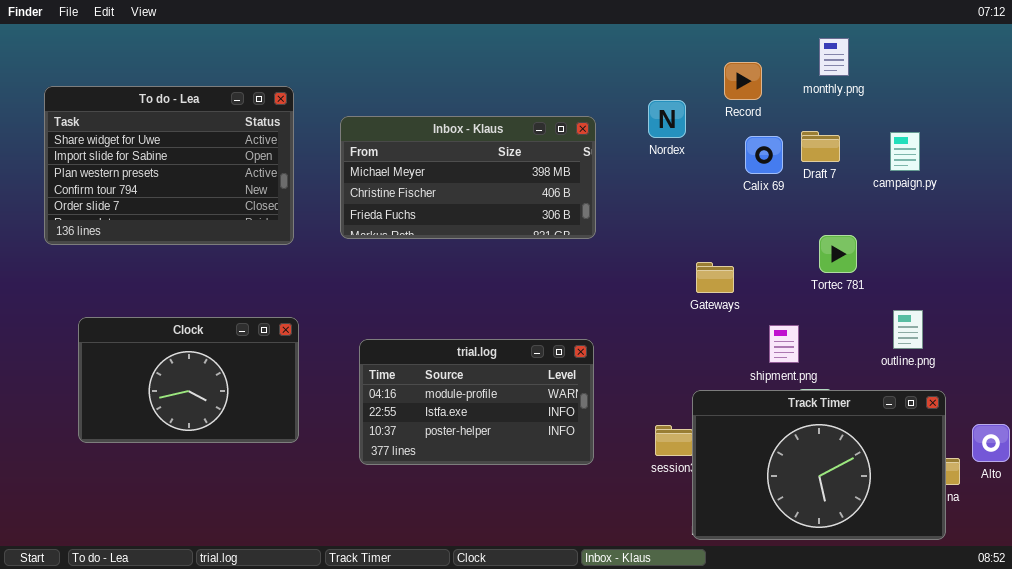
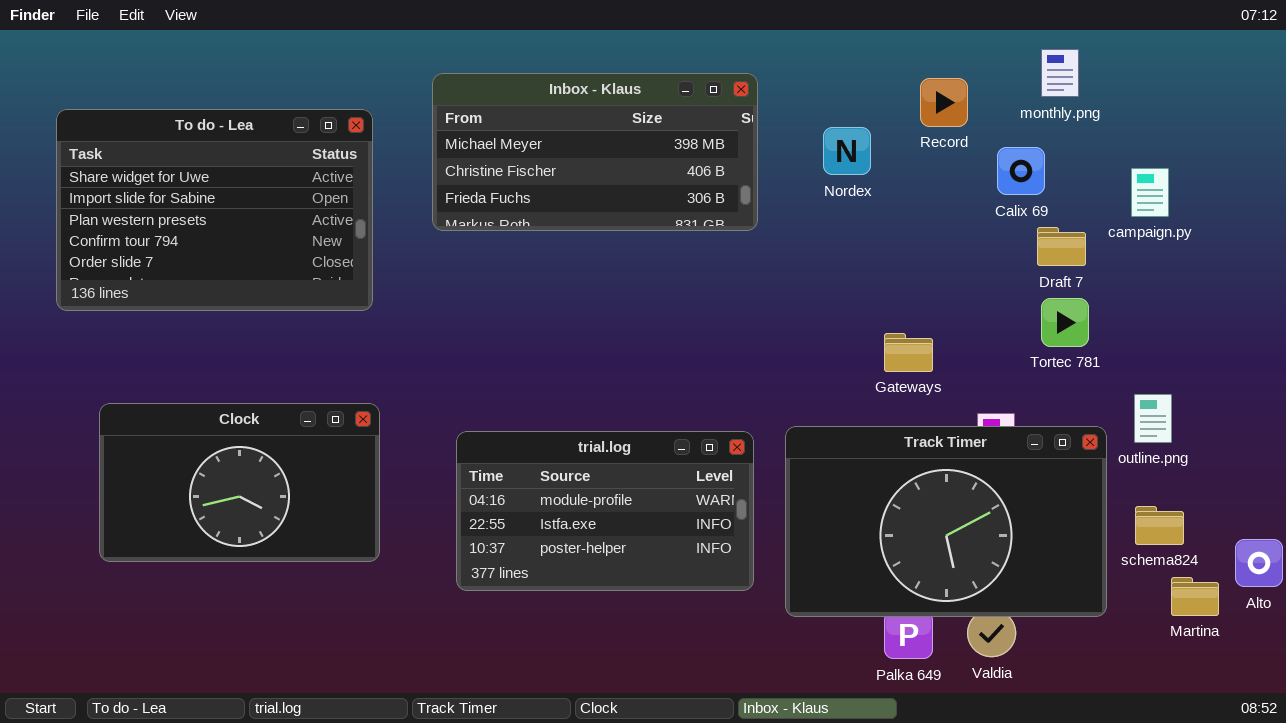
Inbox - Klaus: [340,116,596,239] -> [432,73,758,231], moved
Draft 7: [801,131,840,162] -> [1037,227,1086,266], moved
Calix 69: [745,136,783,174] -> [997,147,1045,195], moved
Track Timer: [692,390,946,540] -> [785,426,1107,617], moved

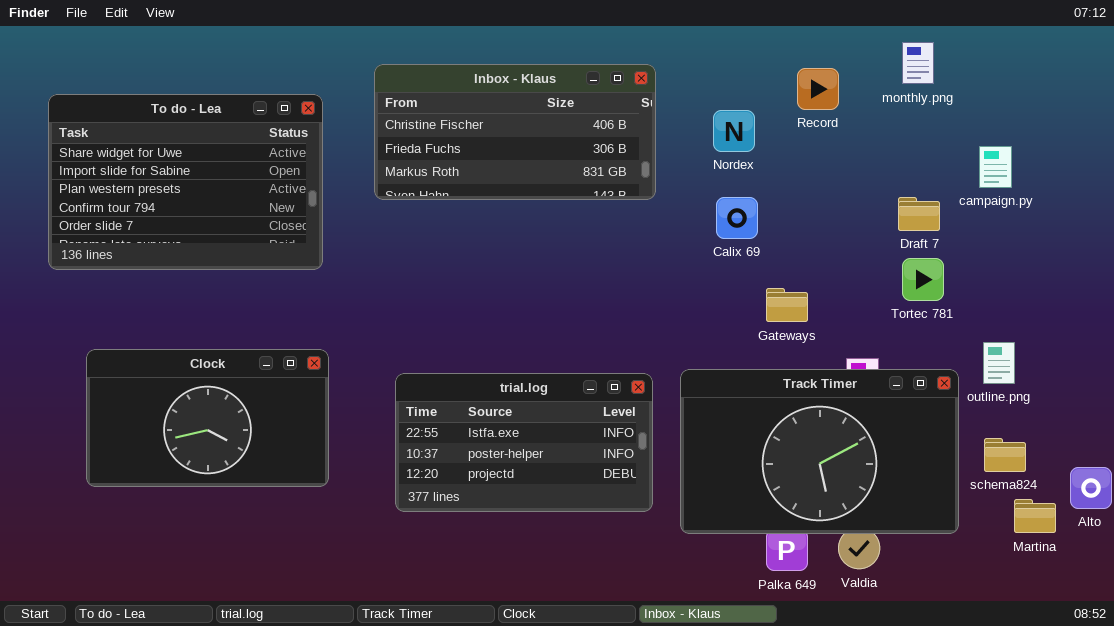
Inbox - Klaus: [432,73,758,231] -> [374,64,656,200], scrolled down 1 row
Calix 69: [997,147,1045,195] -> [716,197,758,239], moved
trial.log: [456,431,754,591] -> [395,373,653,512], scrolled down 1 row

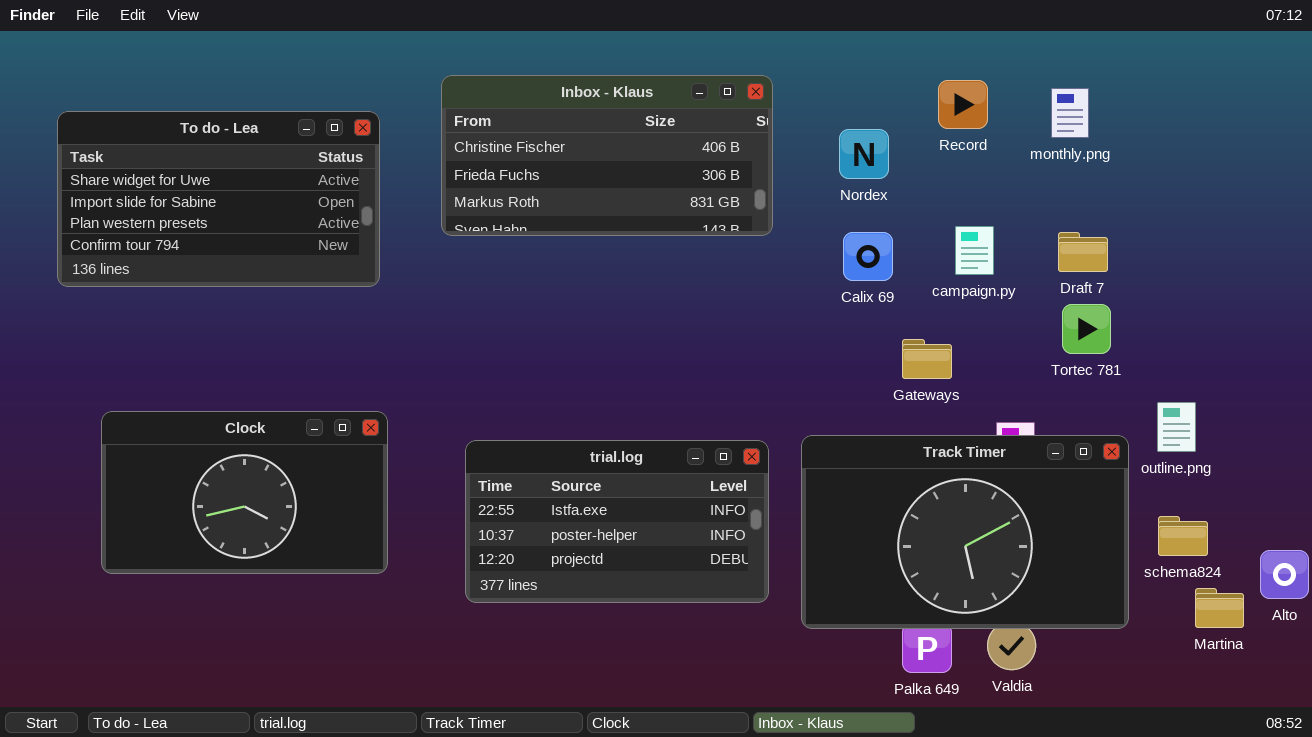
monthly.png: [902,42,934,84] -> [1051,88,1089,138], moved
To do - Lea: [48,94,323,270] -> [57,111,380,287], resized
campaign.py: [979,146,1012,188] -> [955,226,994,275], moved

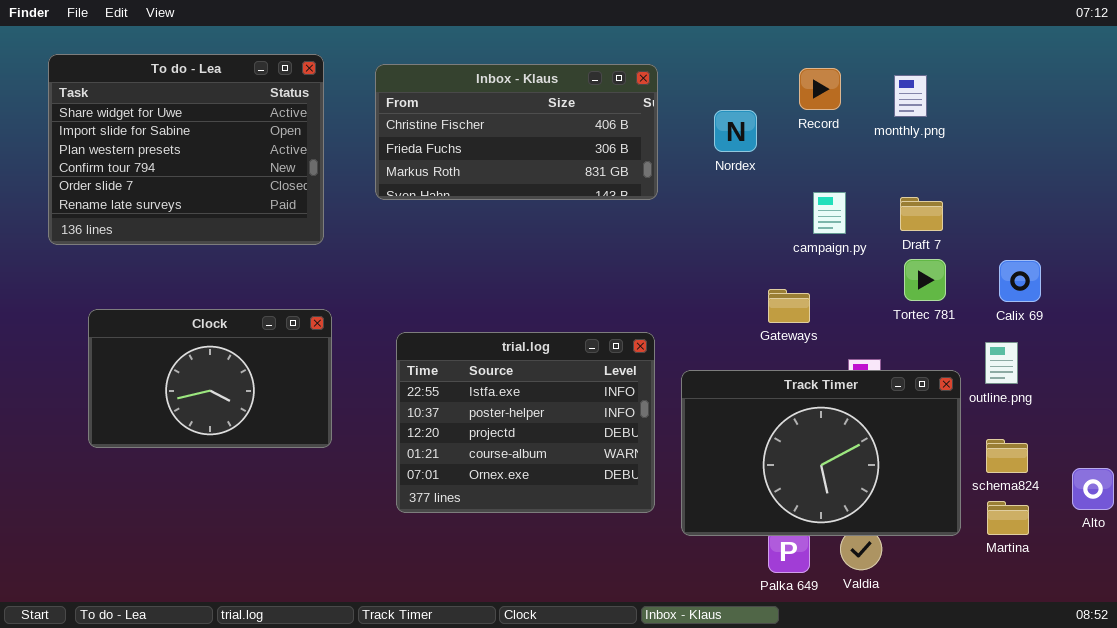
To do - Lea: [57,111,380,287] -> [48,54,324,245], resized
Calix 69: [843,232,893,281] -> [999,260,1041,302], moved
Clock: [101,411,388,574] -> [88,309,332,448], moved
trial.log: [465,440,769,603] -> [396,332,655,513], resized
Martina: [1195,588,1244,628] -> [987,501,1029,535], moved

